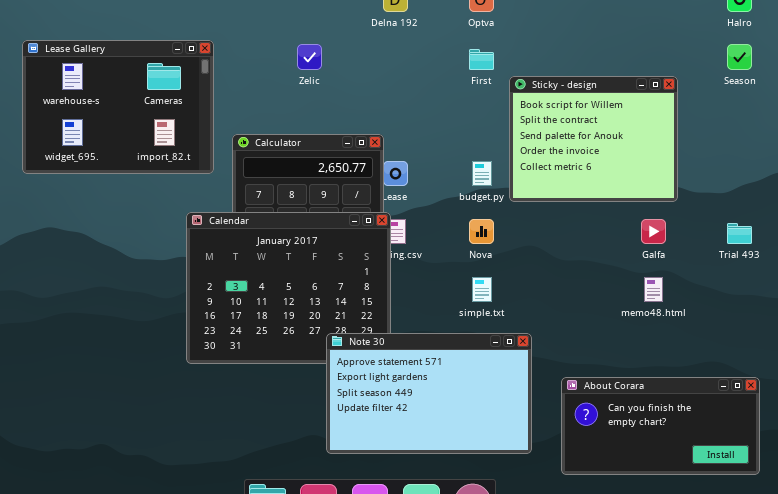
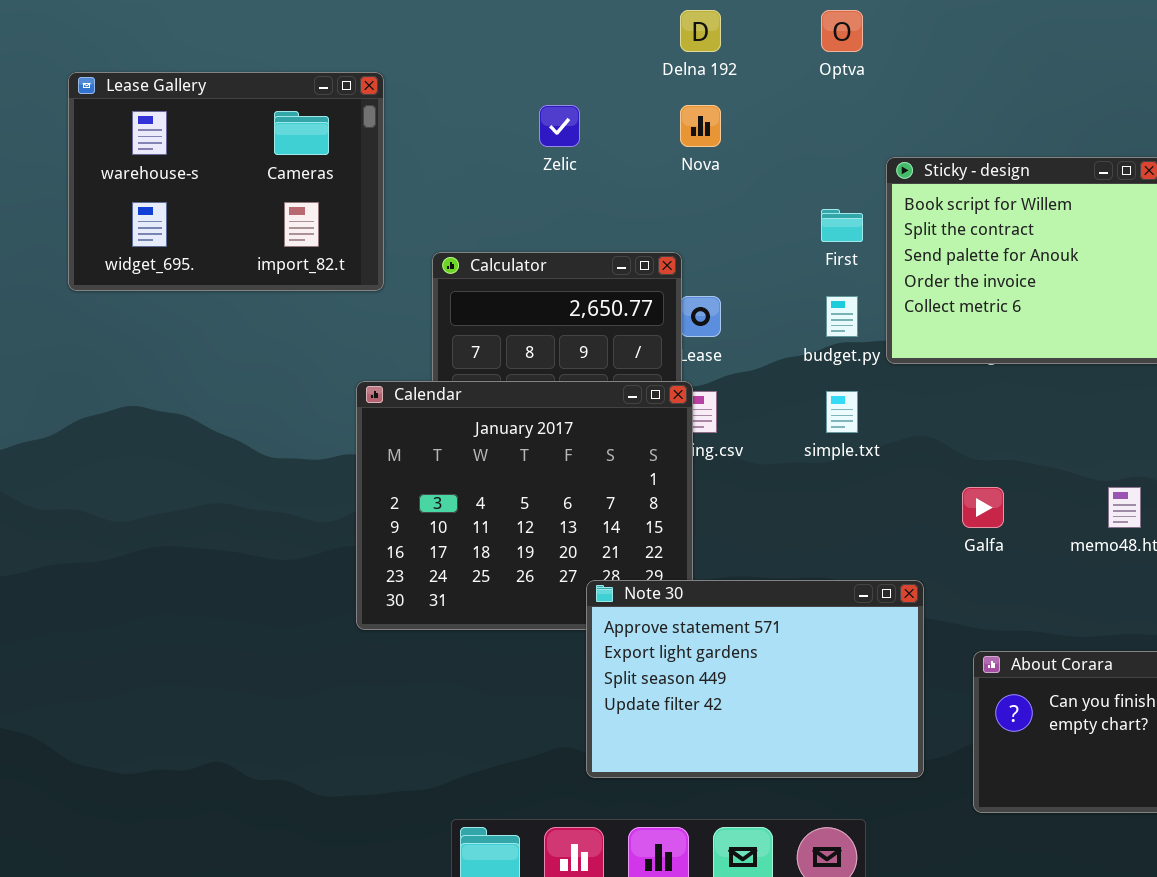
Lease Gallery: [22,40,214,174] -> [68,72,384,291], moved
First: [469,49,494,70] -> [821,209,863,242], moved
Nova: [469,219,494,244] -> [680,105,721,147], moved
Galfa: [641,219,666,244] -> [962,487,1004,528], moved
simple.txt: [472,277,492,302] -> [826,391,858,433], moved

